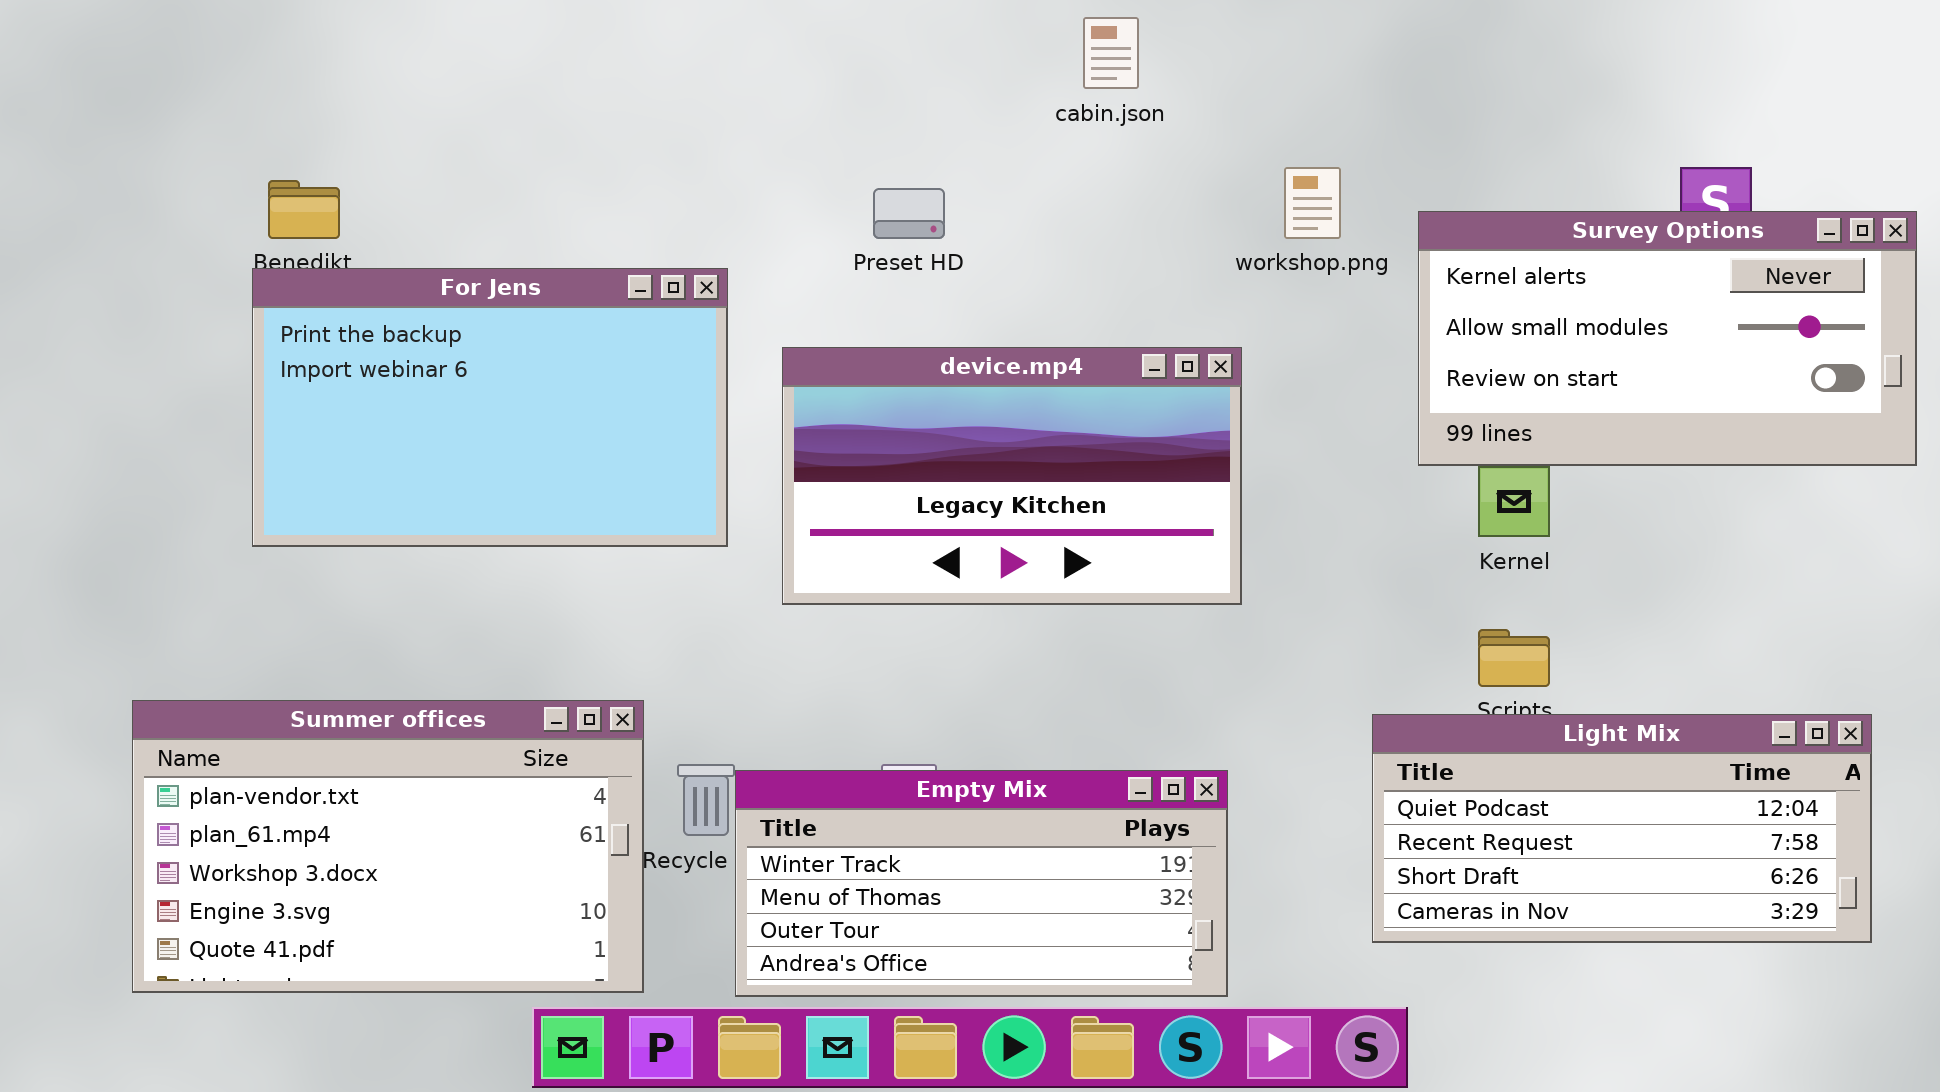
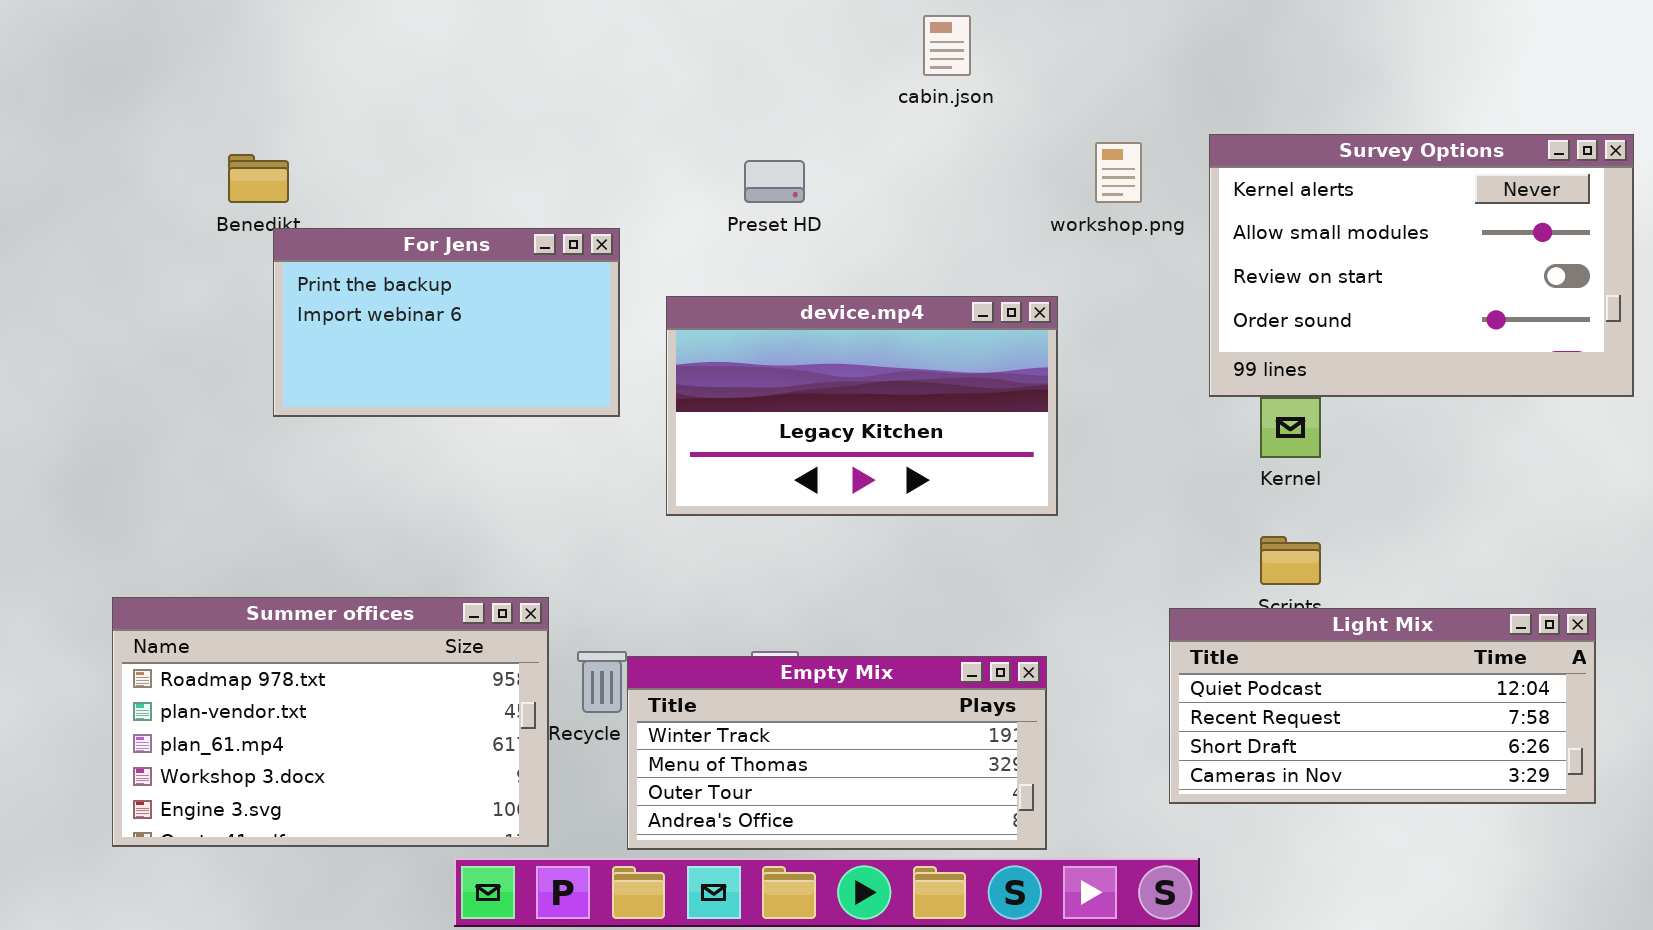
Survey Options: [1418,211,1917,466] -> [1209,134,1634,397], resized
For Jens: [252,268,728,547] -> [273,228,620,417], resized
Summer offices: [132,700,644,993] -> [112,597,549,847], scrolled up 1 row

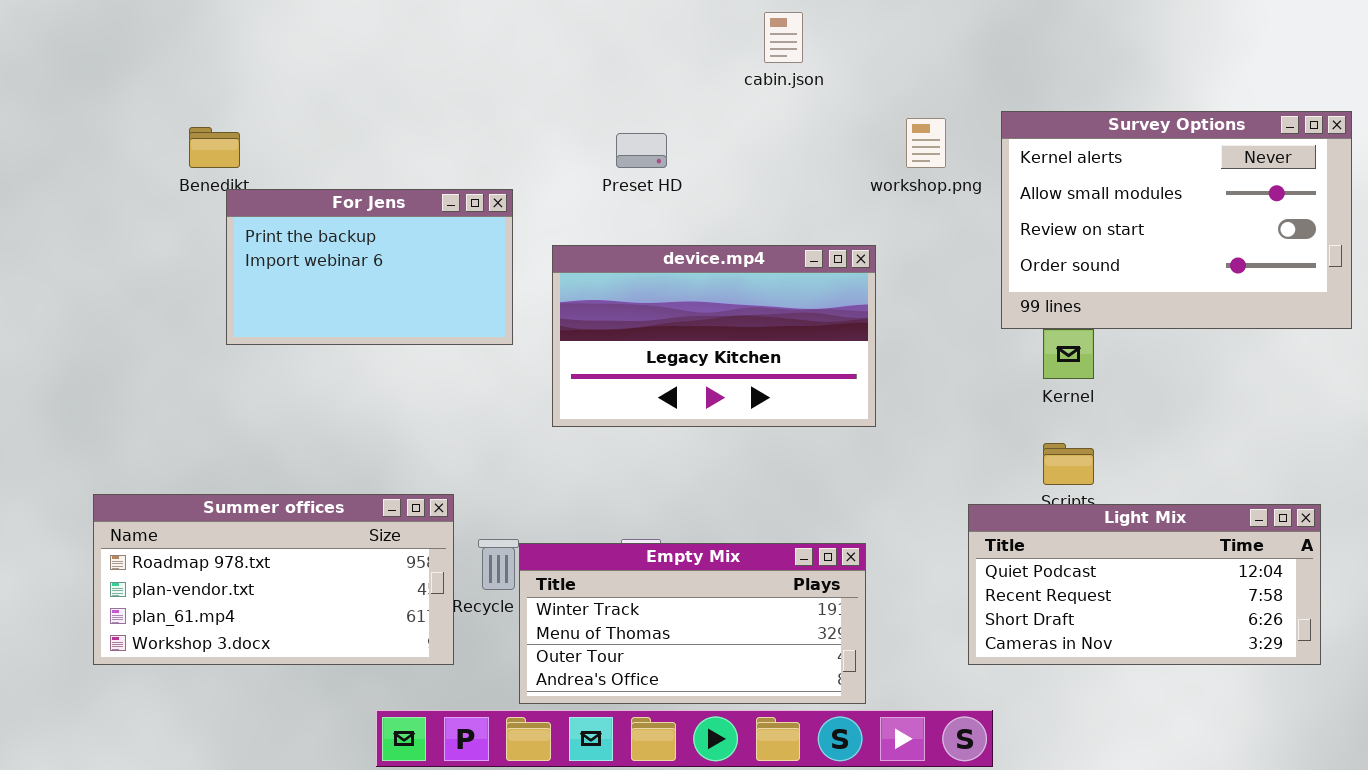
Summer offices: [112,597,549,847] -> [93,494,454,665], resized

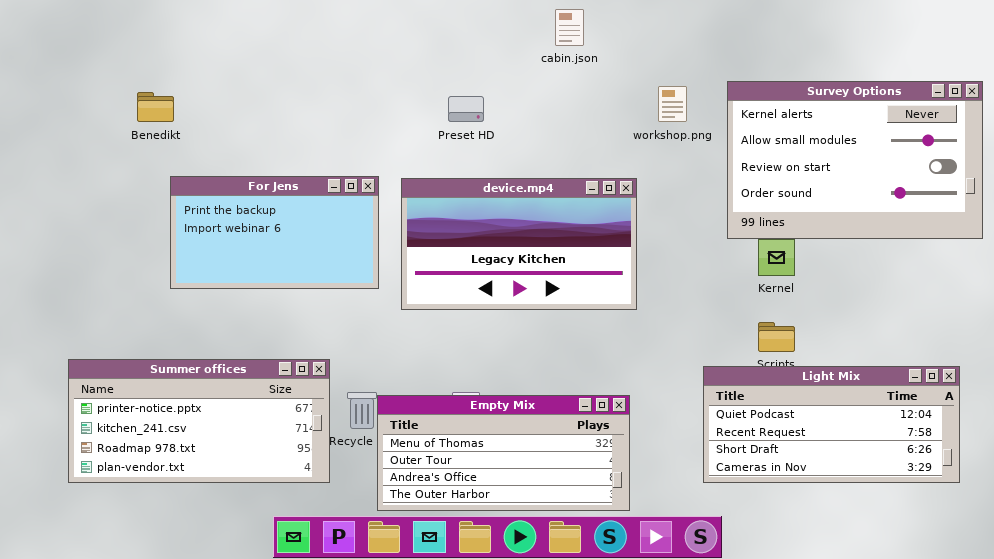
For Jens: [226,189,513,345] -> [170,176,379,289], moved
Summer offices: [93,494,454,665] -> [68,359,330,483], scrolled up 2 rows
Empty Mix: [519,543,866,704] -> [377,395,630,511], scrolled down 1 row

